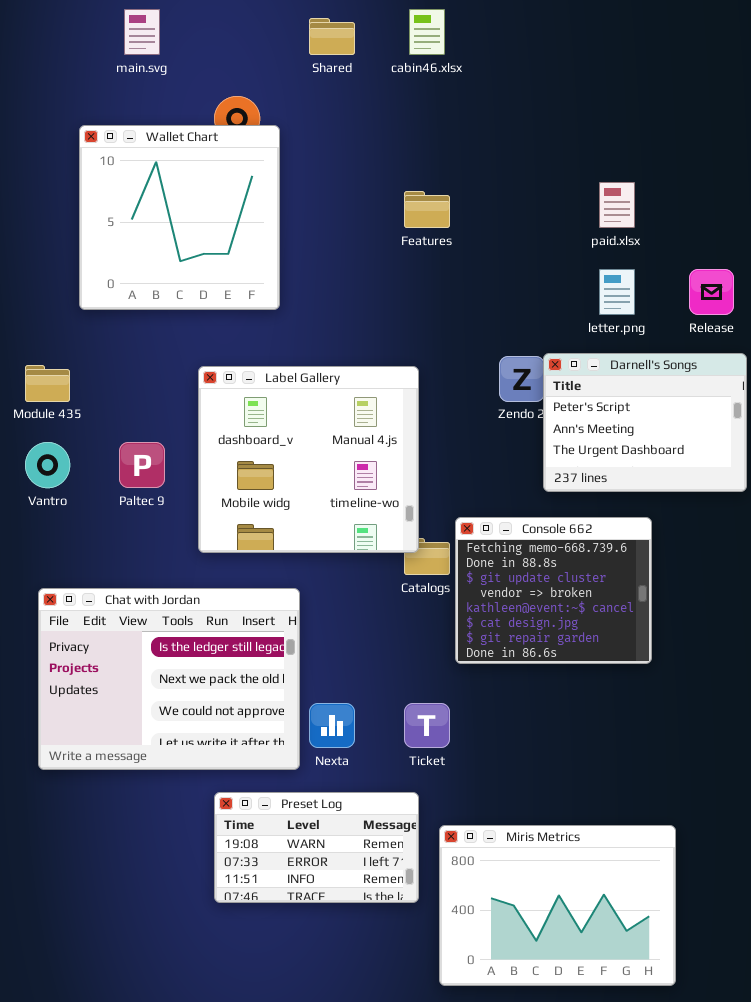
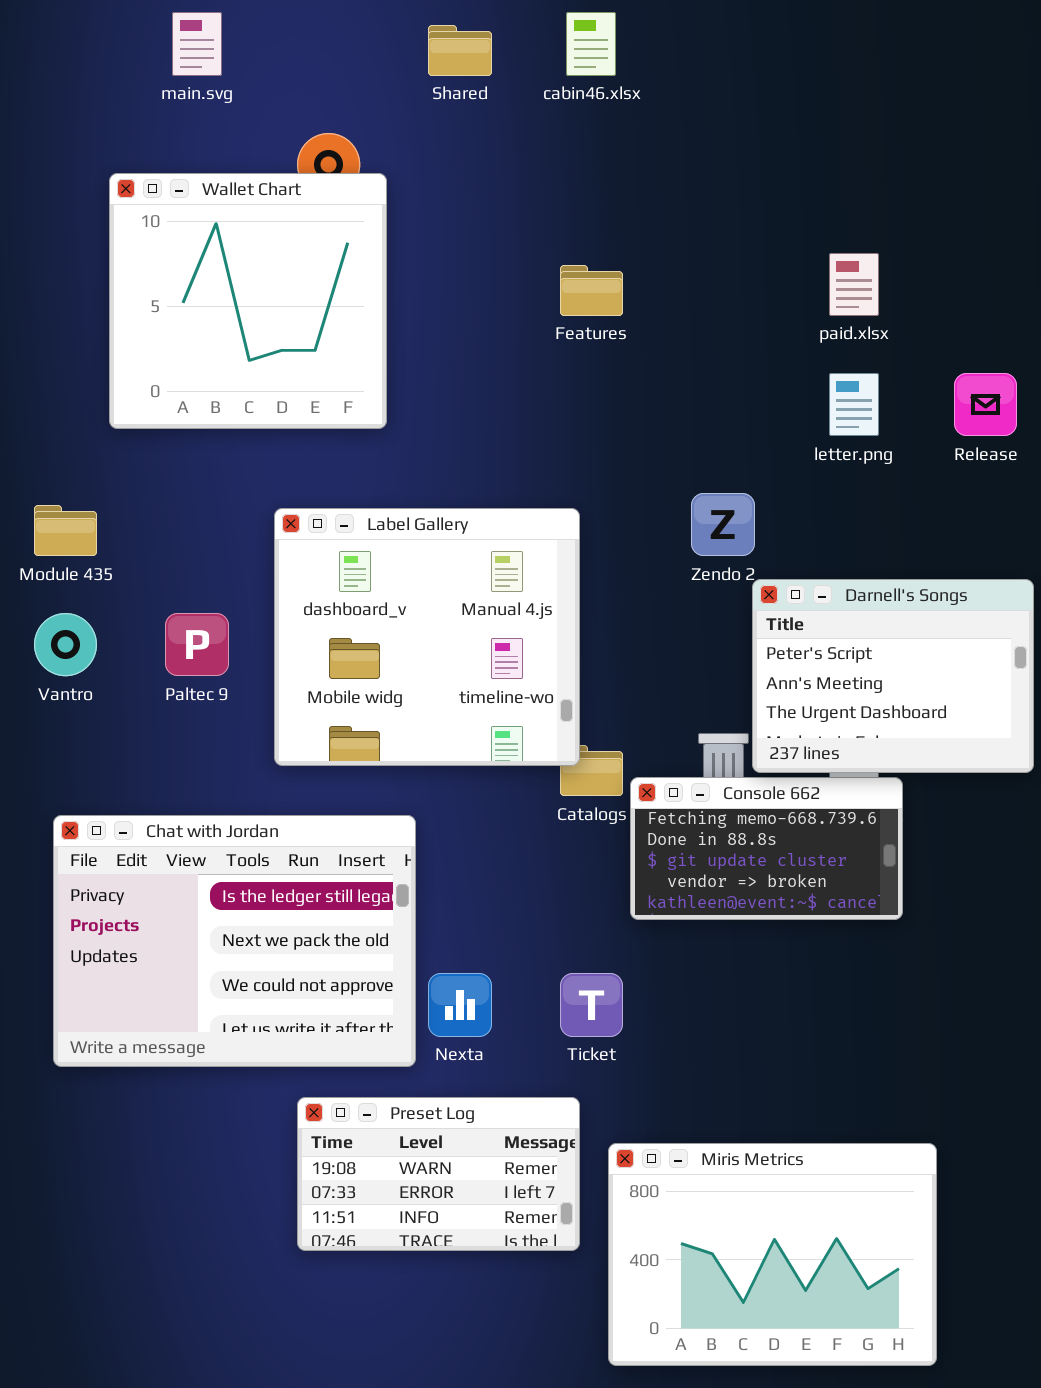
Darnell's Songs: [543,353,747,492] -> [752,579,1034,773], moved
Console 662: [455,517,652,664] -> [630,777,903,920], resized

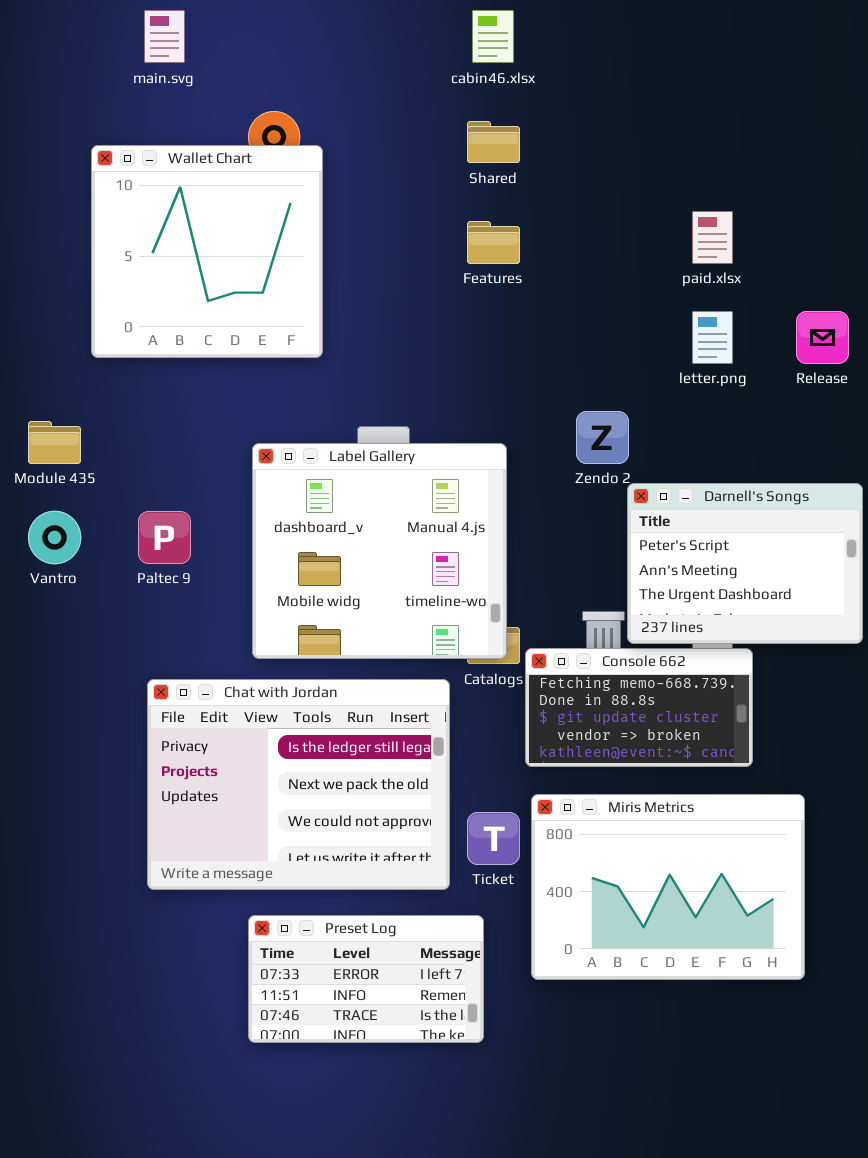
Shared: [428,25,492,76] -> [467,121,520,163], moved
Label Gallery: [274,508,580,766] -> [252,443,507,659], moved
Chat with Jordan: [53,815,416,1067] -> [147,679,450,890], moved
Preset Log: [297,1097,580,1251] -> [248,915,484,1043], scrolled down 1 row
Miris Metrics: [608,1143,937,1366] -> [531,794,805,980], moved

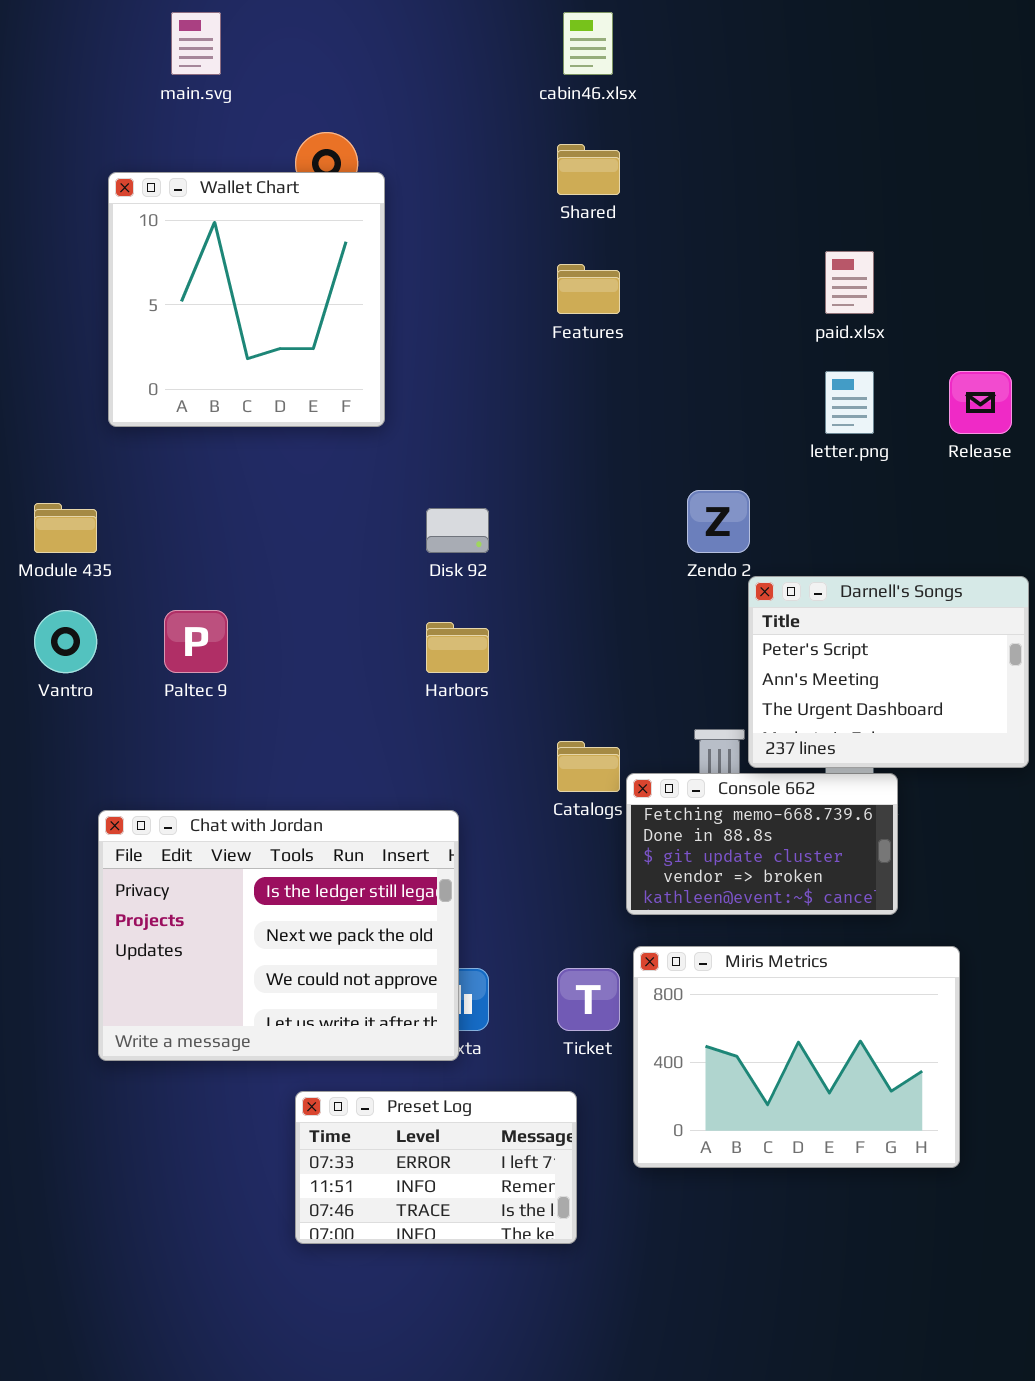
Label Gallery: [252,443,507,659] -> none, closed
Chat with Jordan: [147,679,450,890] -> [98,810,459,1061], moved

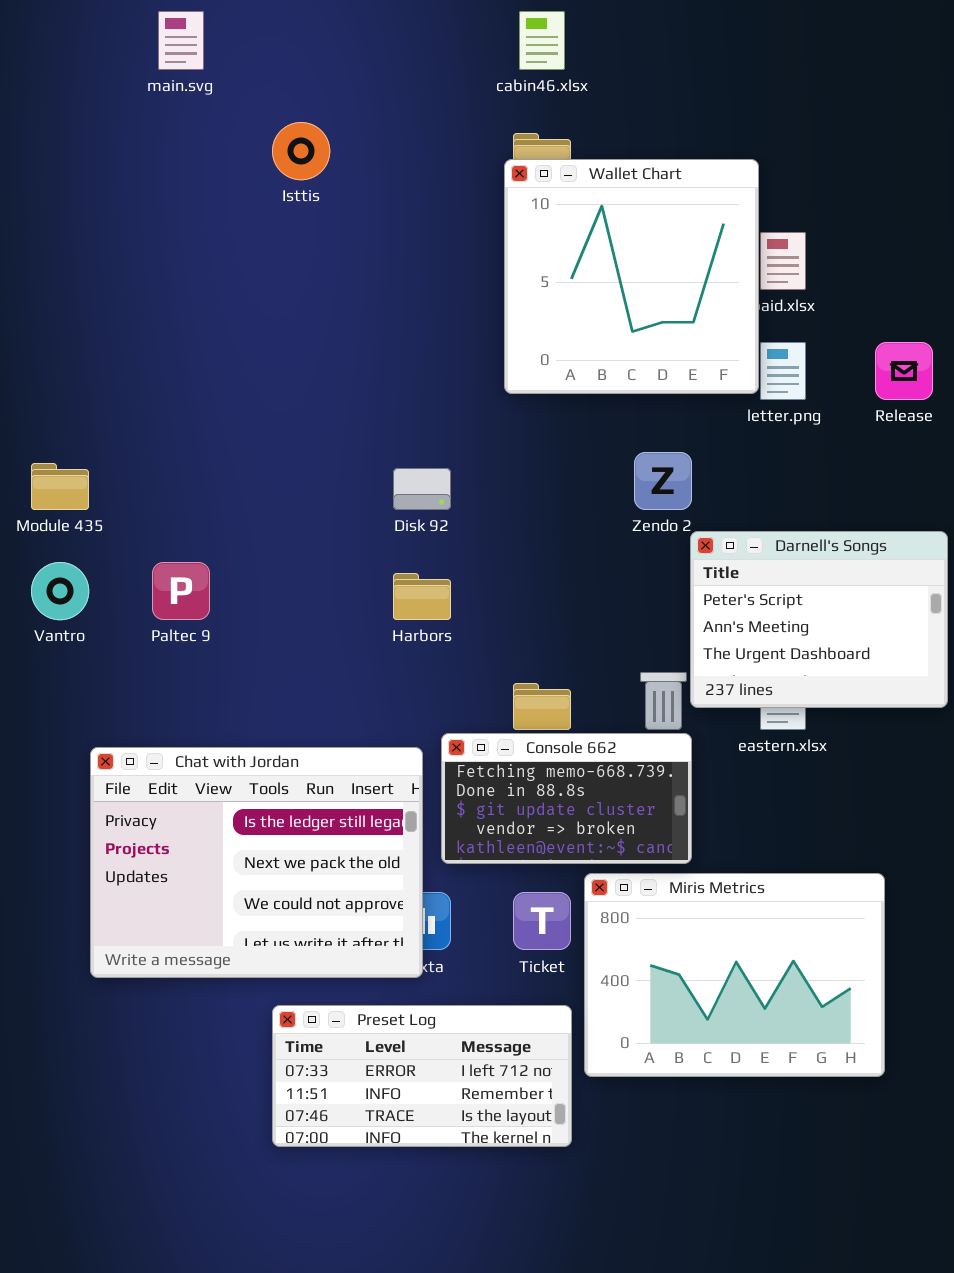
Wallet Chart: [108,172,385,427] -> [504,159,759,394], moved
Console 662: [626,773,898,915] -> [441,733,692,864], moved
Preset Log: [295,1091,577,1244] -> [272,1005,572,1147], resized

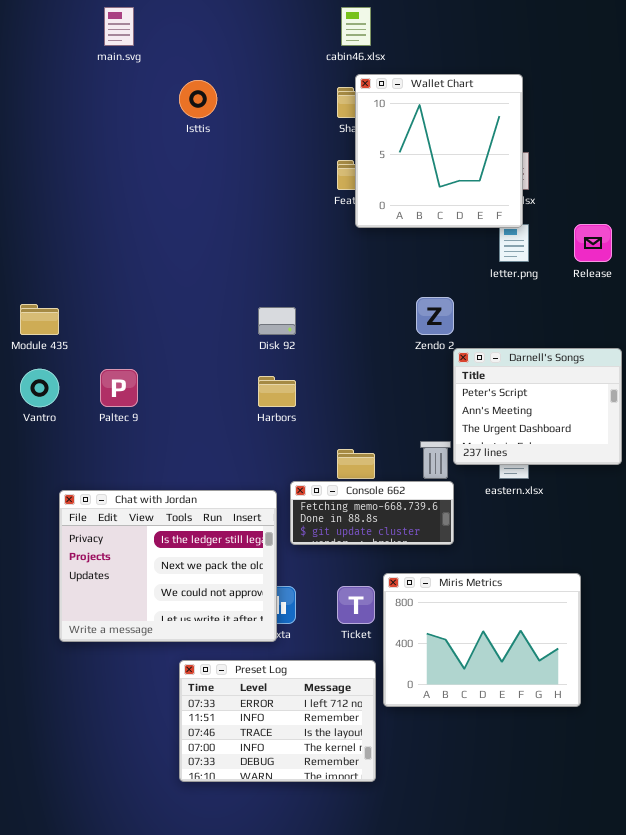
Wallet Chart: [504,159,759,394] -> [355,74,523,228], moved
Console 662: [441,733,692,864] -> [290,481,454,545], resized
Preset Log: [272,1005,572,1147] -> [179,660,376,782], resized

